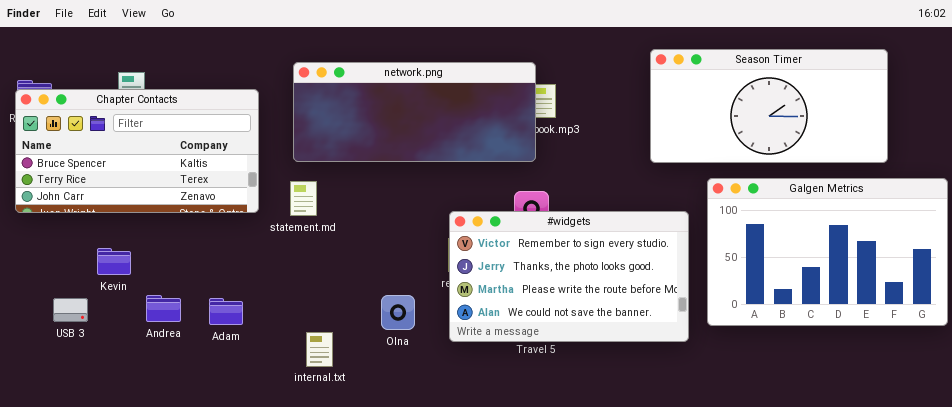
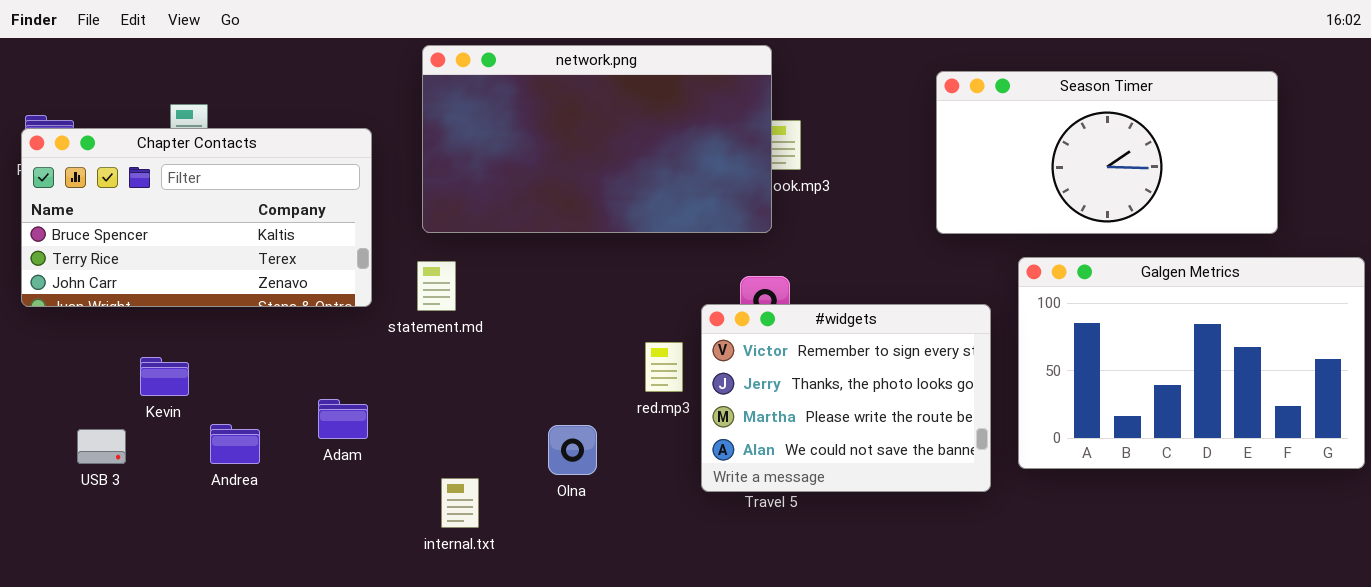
network.png: [293,62,536,162] -> [422,45,772,233], resized
#widgets: [449,211,689,342] -> [701,304,991,492], resized
Adam: [209,298,243,325] -> [318,399,368,439], moved

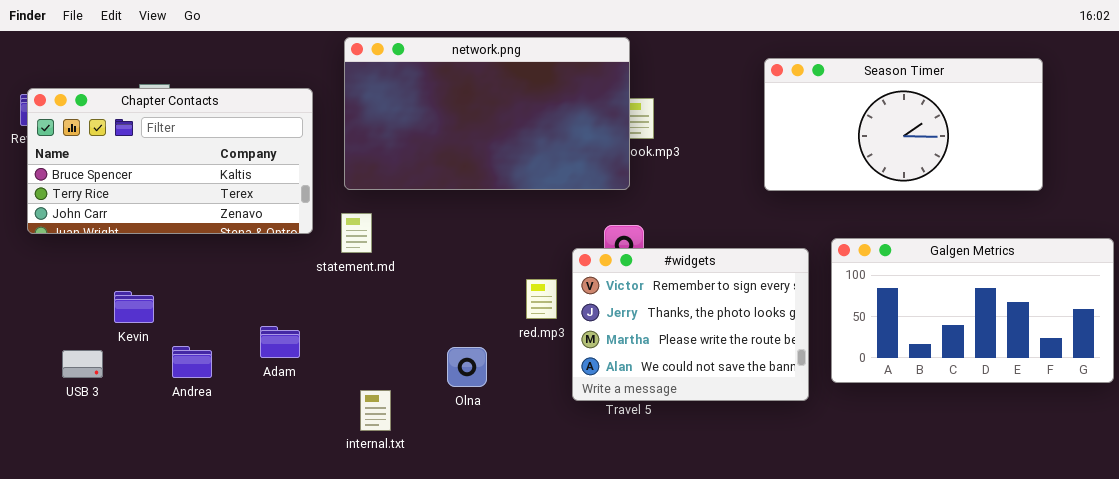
Chapter Contacts: [21,128,372,307] -> [27,88,313,234], moved
Galgen Metrics: [1018,257,1365,469] -> [831,238,1114,383], resized

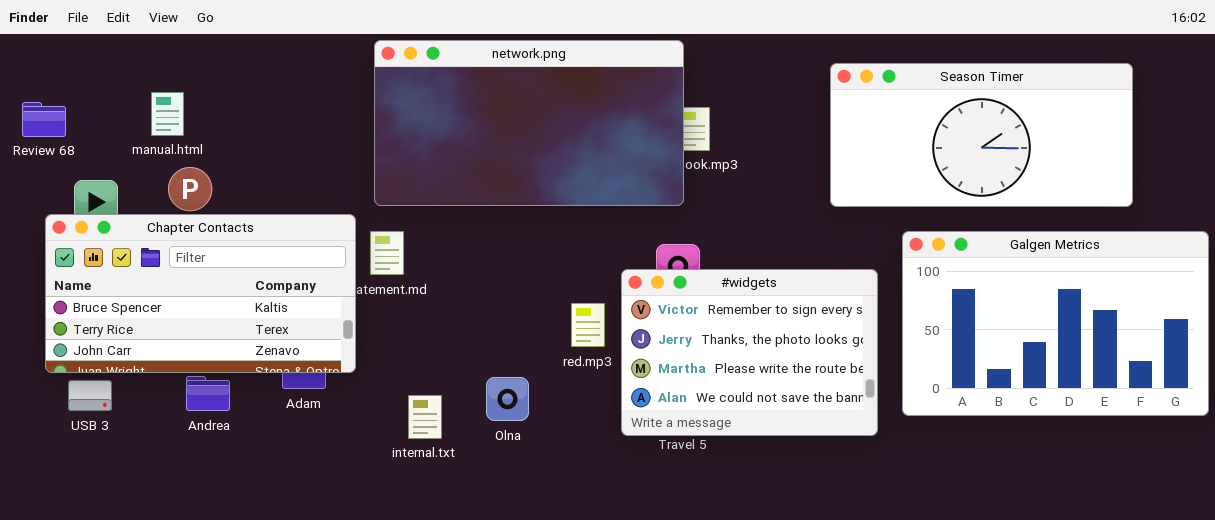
Chapter Contacts: [27,88,313,234] -> [45,214,356,373], moved
Galgen Metrics: [831,238,1114,383] -> [902,231,1209,416], resized
internal.txt: [360,390,391,431] -> [408,395,442,439], moved

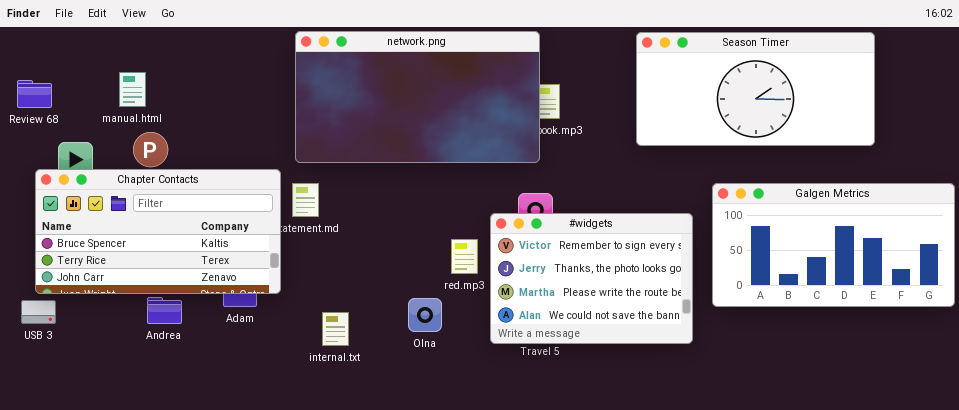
Season Timer: [830,63,1133,207] -> [636,32,875,146], moved
Galgen Metrics: [902,231,1209,416] -> [712,183,955,307], resized
Olna: [486,377,529,421] -> [408,298,442,332], moved
USB 3: [68,380,112,411] -> [21,300,56,324], moved

